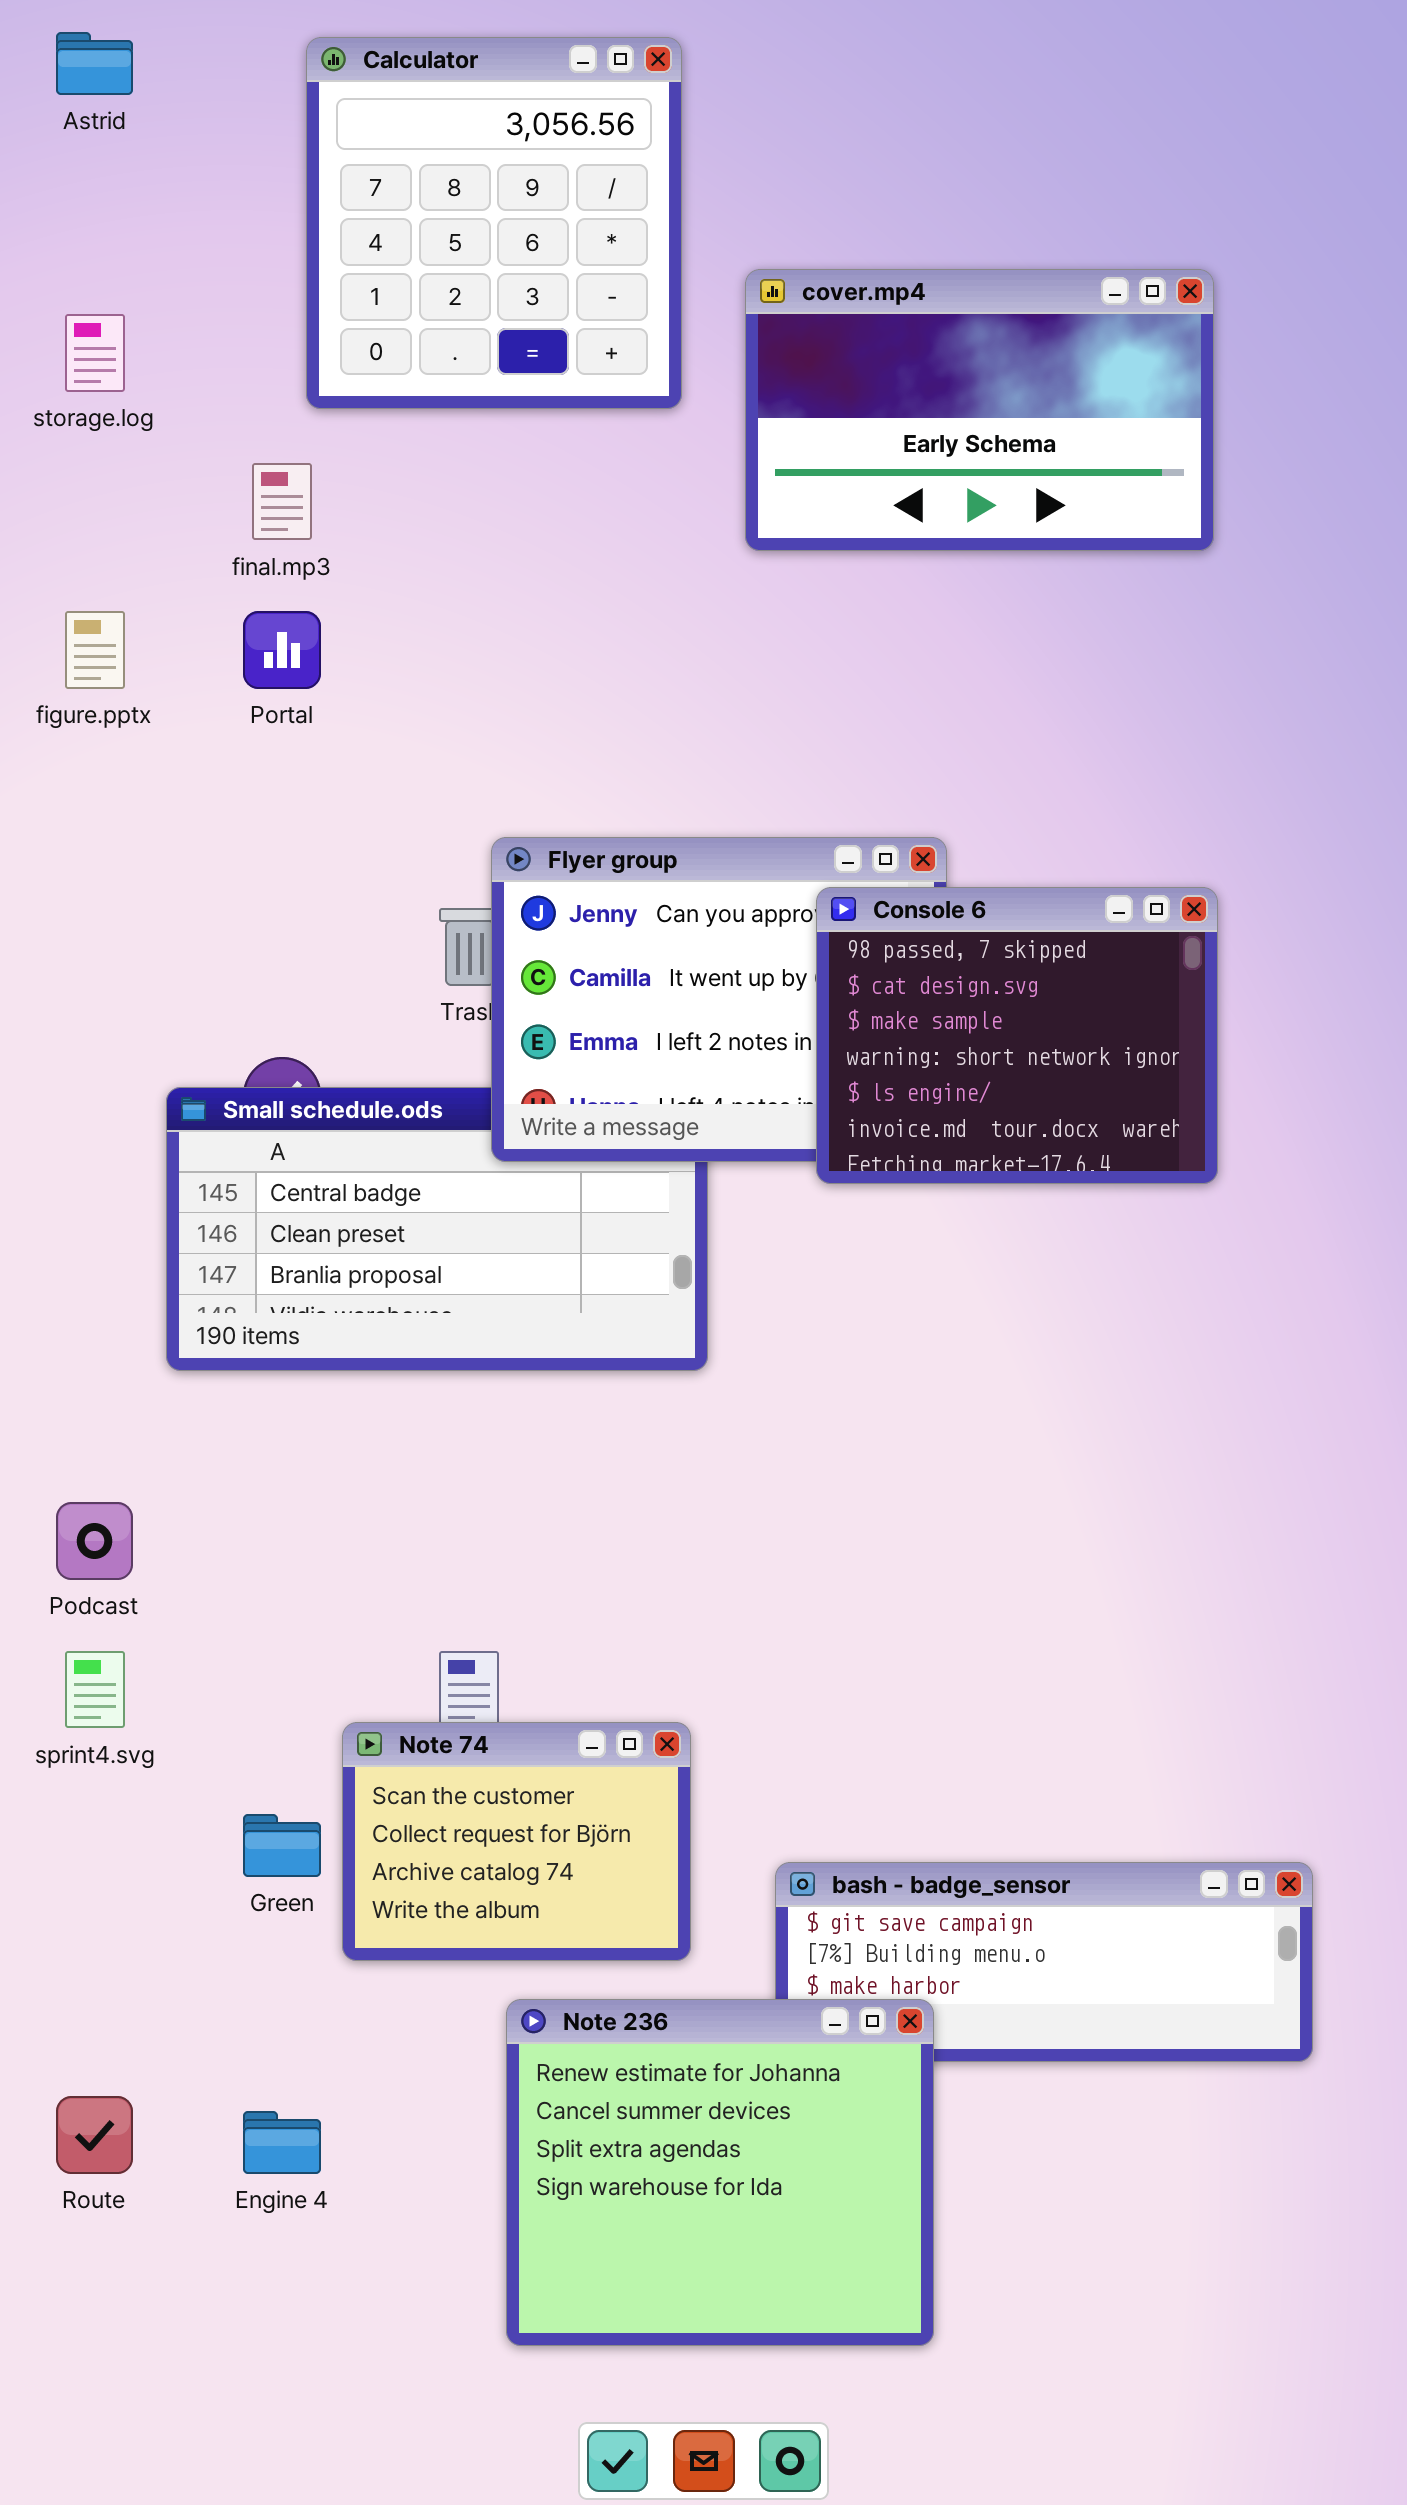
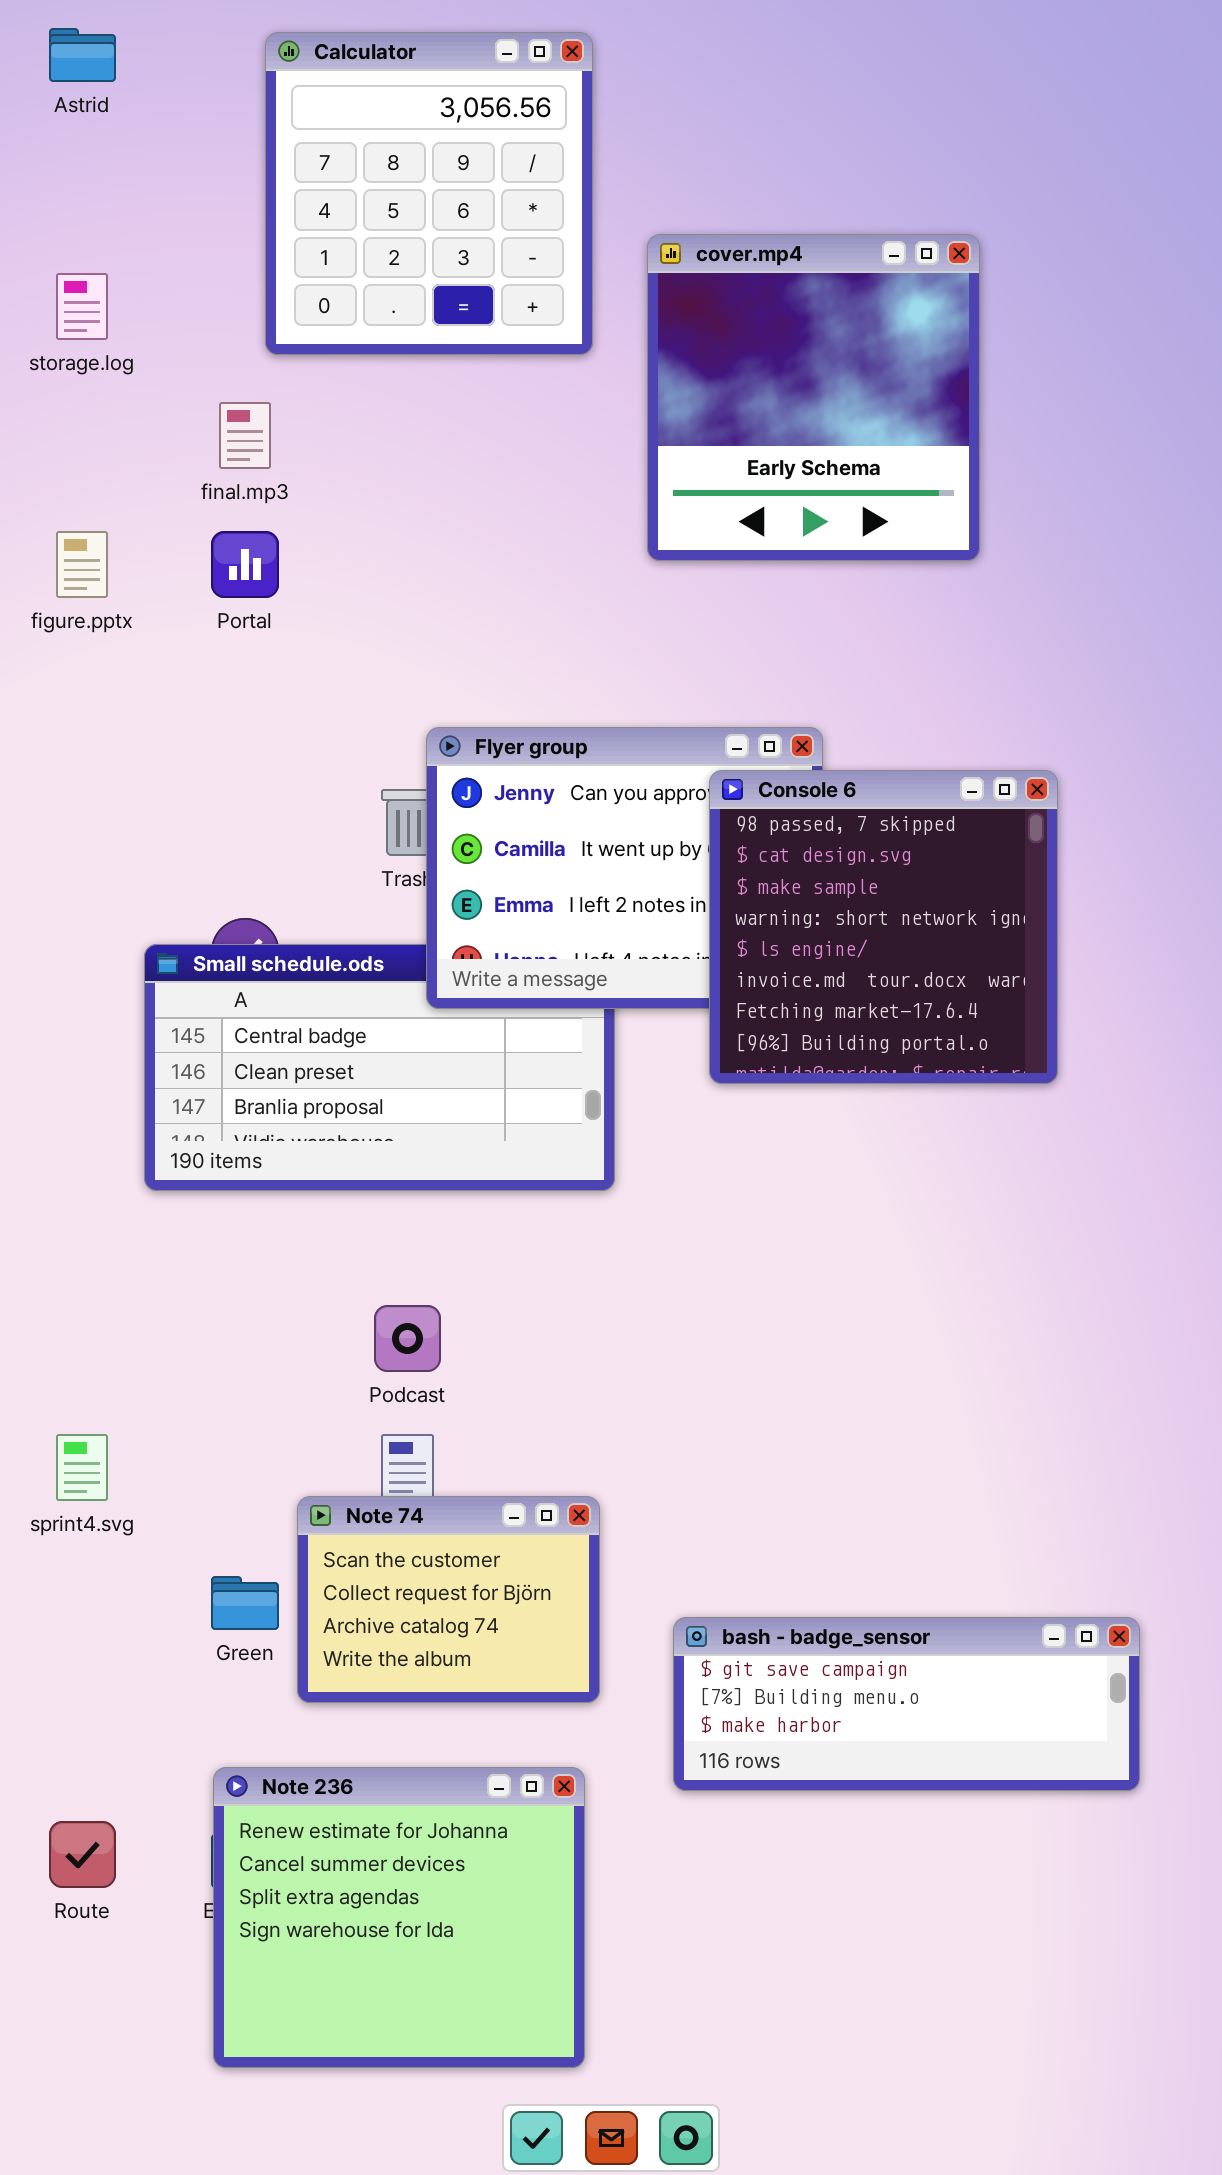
cover.mp4: [745,269,1214,551] -> [647,234,980,561], resized
Console 6: [816,887,1218,1184] -> [709,770,1058,1084], resized
Podcast: [56,1502,133,1580] -> [374,1305,441,1372], moved
Note 236: [506,1999,934,2346] -> [213,1767,585,2068], moved

